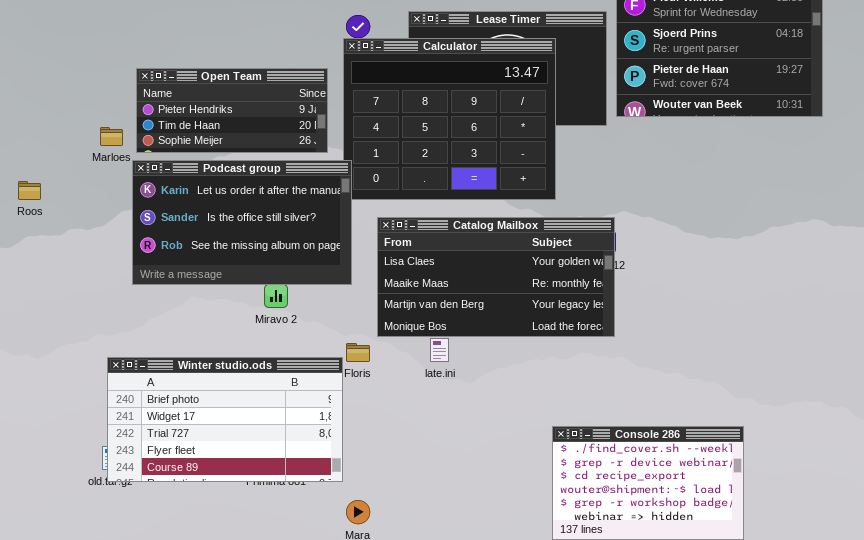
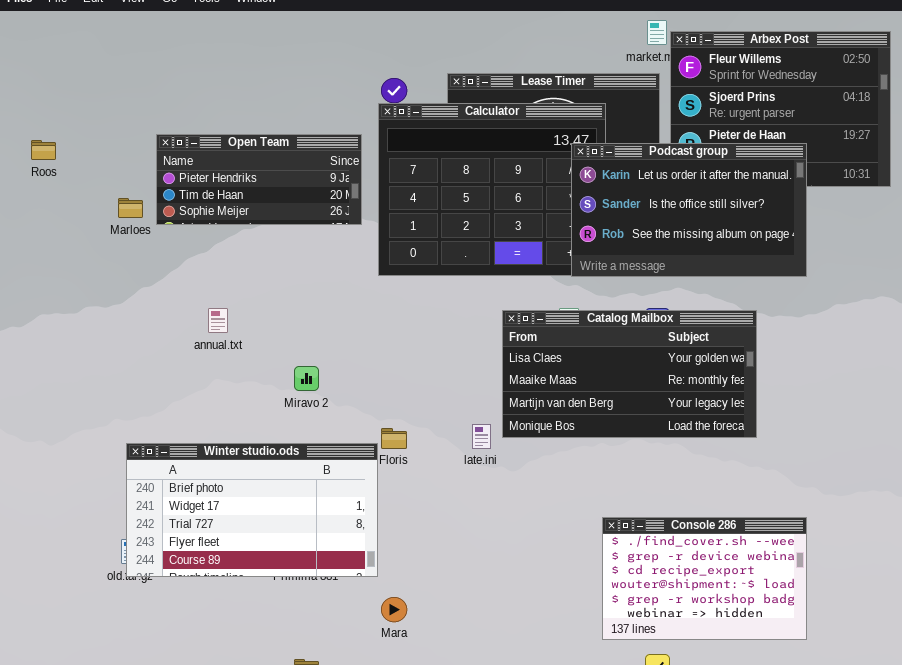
Podcast group: [132,160,352,285] -> [571,143,807,277], moved
Roos: [18,181,41,200] -> [31,140,56,160], moved
Catalog Mailbox: [377,217,615,337] -> [502,310,757,438], moved

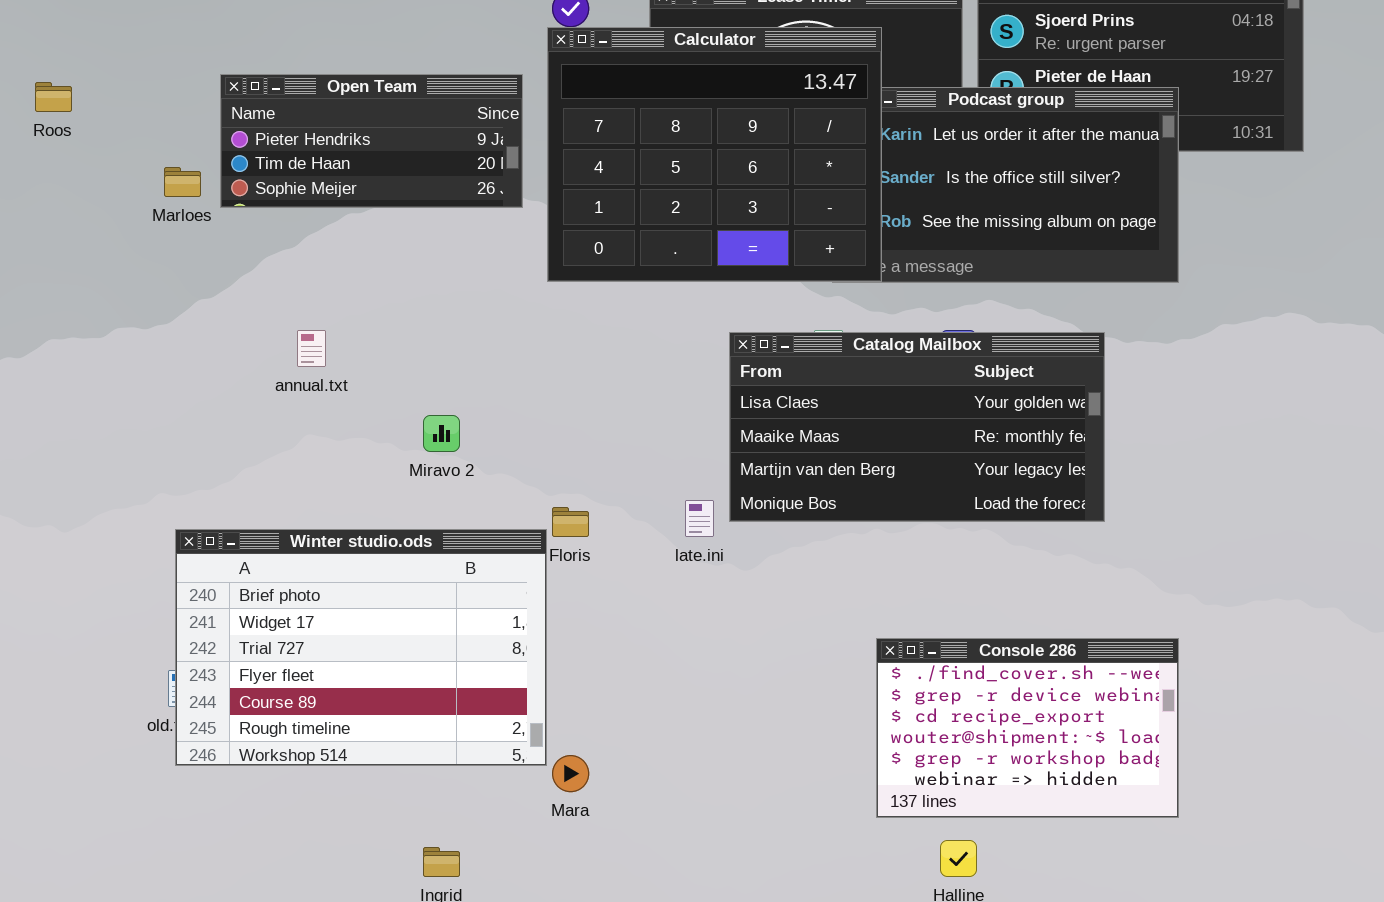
Calculator: [378,103,606,276] -> [547,27,882,282], raised
Winter studio.ods: [126,443,378,577] -> [175,529,547,766], resized

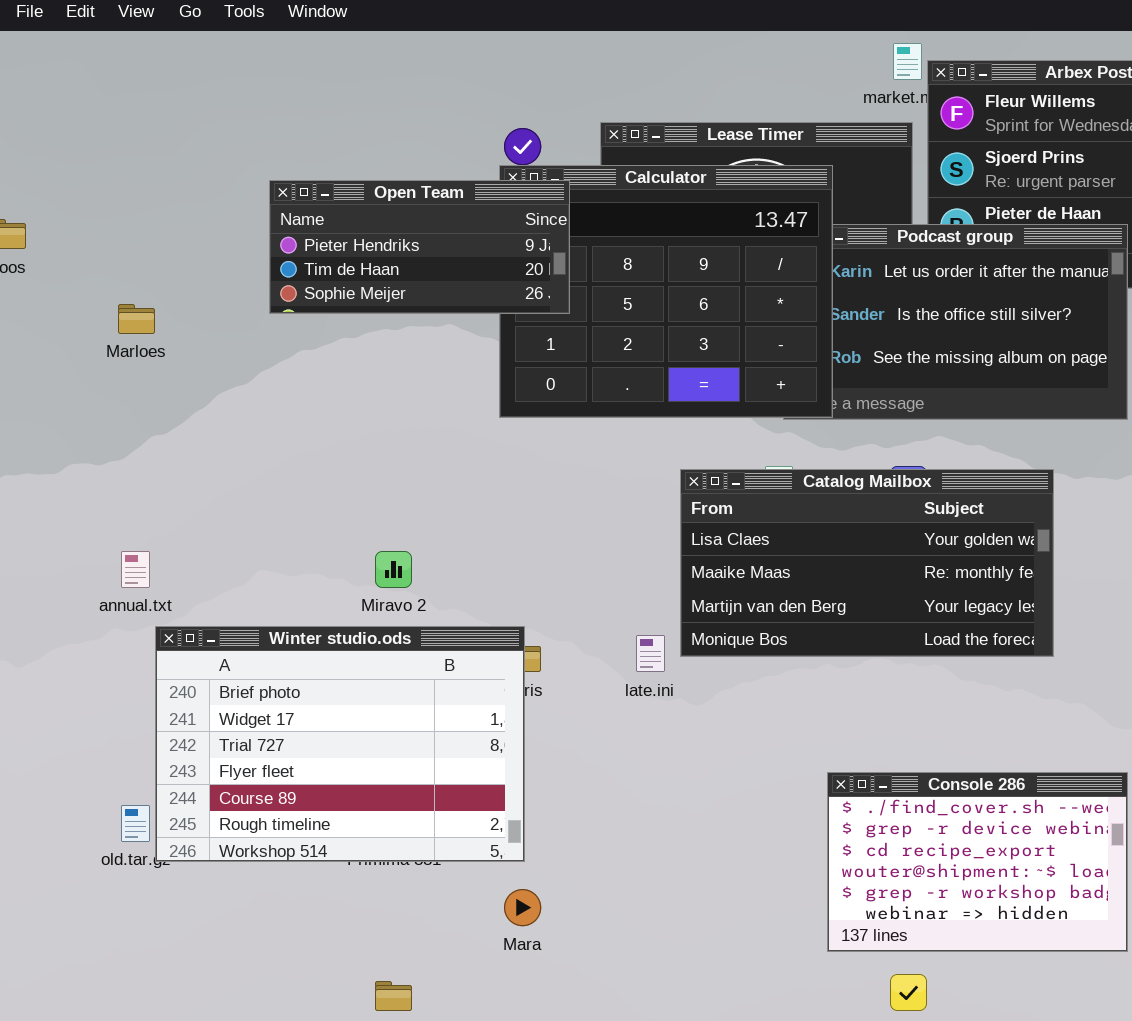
Open Team: [220,74,523,208] -> [269,180,570,314], moved
annual.txt: [297,330,326,367] -> [121,551,150,588], moved
Winter studio.ods: [175,529,547,766] -> [155,626,525,862], moved

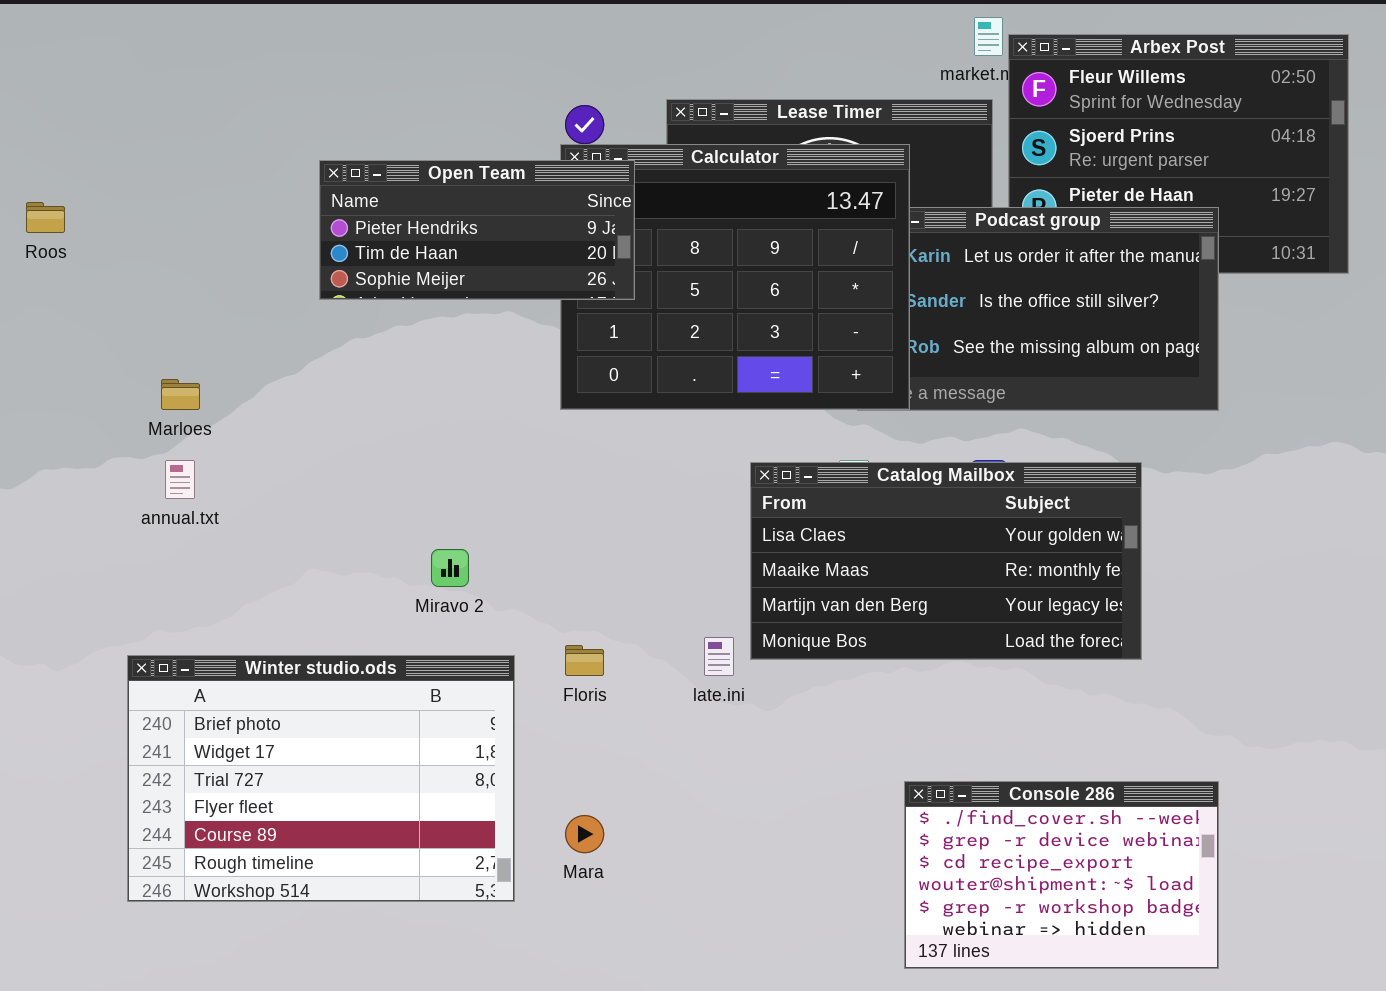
Marloes: [118,304,155,334] -> [161,379,200,410], moved
annual.txt: [121,551,150,588] -> [165,460,195,499], moved
Winter studio.ods: [155,626,525,862] -> [127,655,515,902], moved
Mara: [504,889,541,926] -> [565,815,604,853], moved

